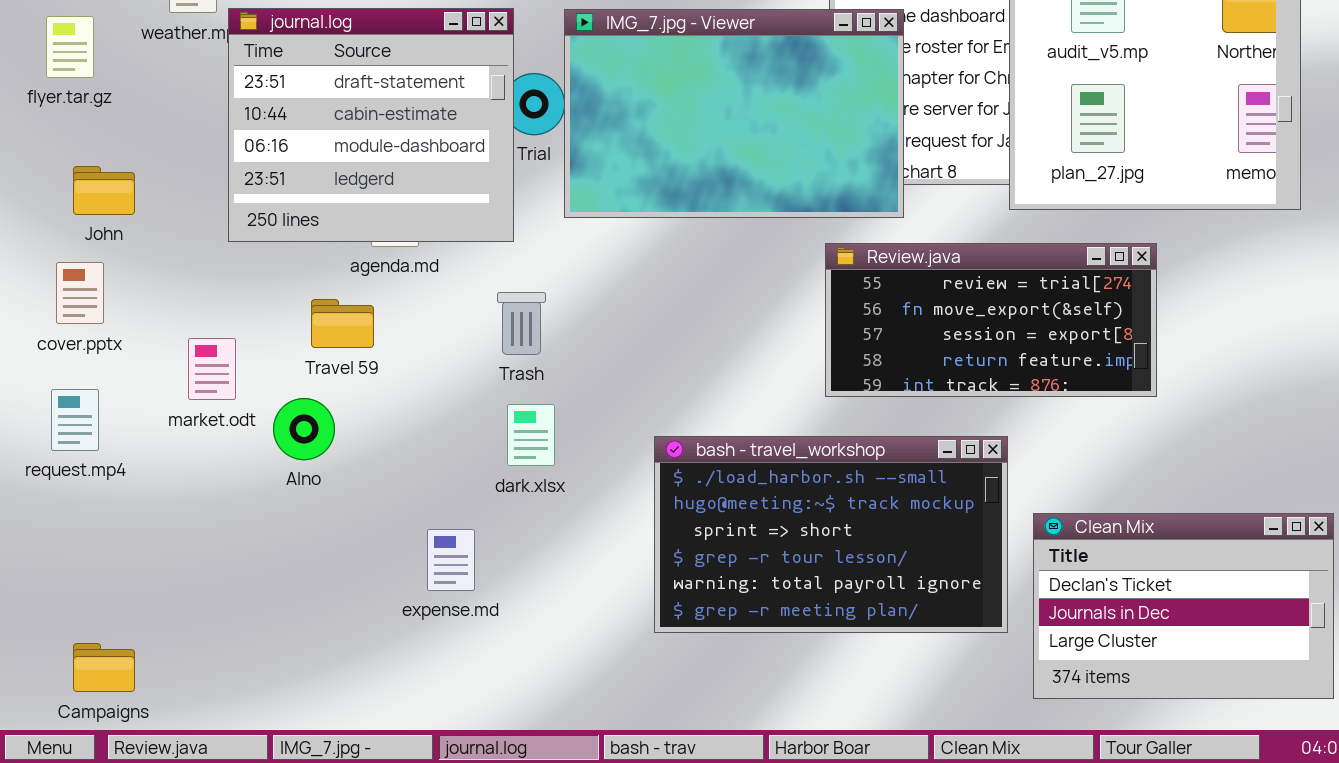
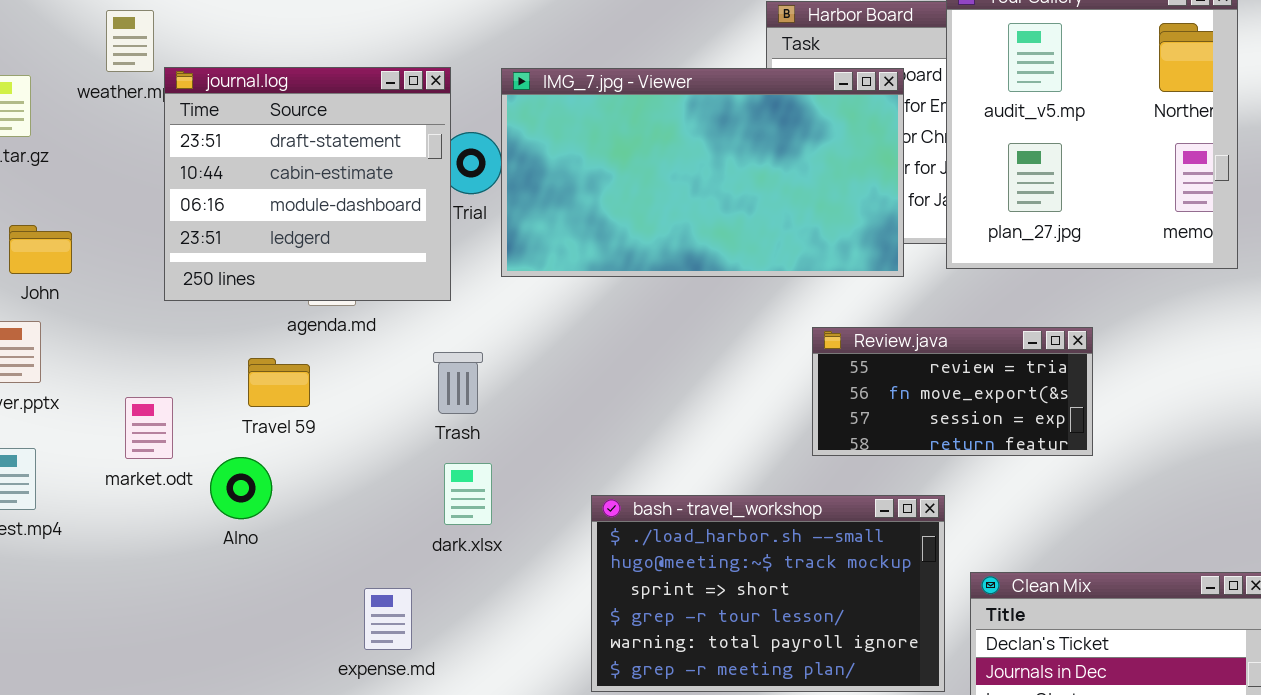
IMG_7.jpg - Viewer: [564,9,904,218] -> [501,68,904,277], resized
Review.java: [825,243,1157,397] -> [812,327,1093,456], resized

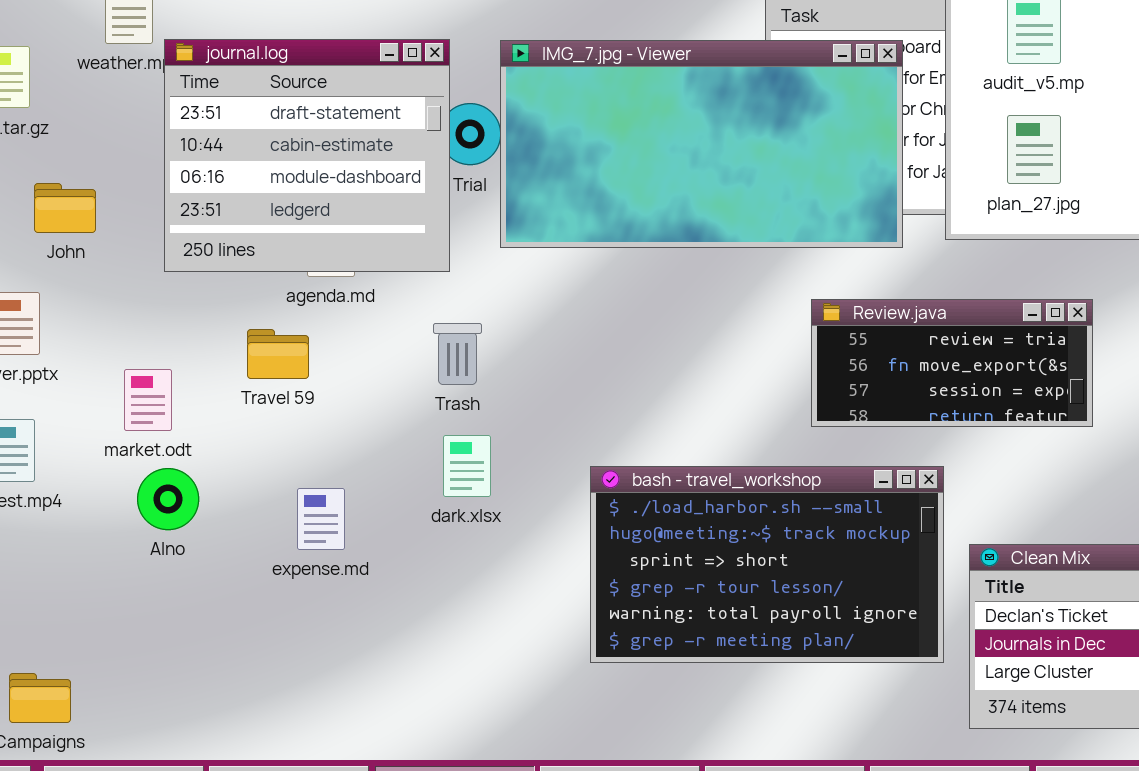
John: [9,225,72,274] -> [34,183,96,233], moved
Alno: [210,457,272,519] -> [137,468,199,530], moved
expense.md: [364,588,412,650] -> [297,488,345,550], moved

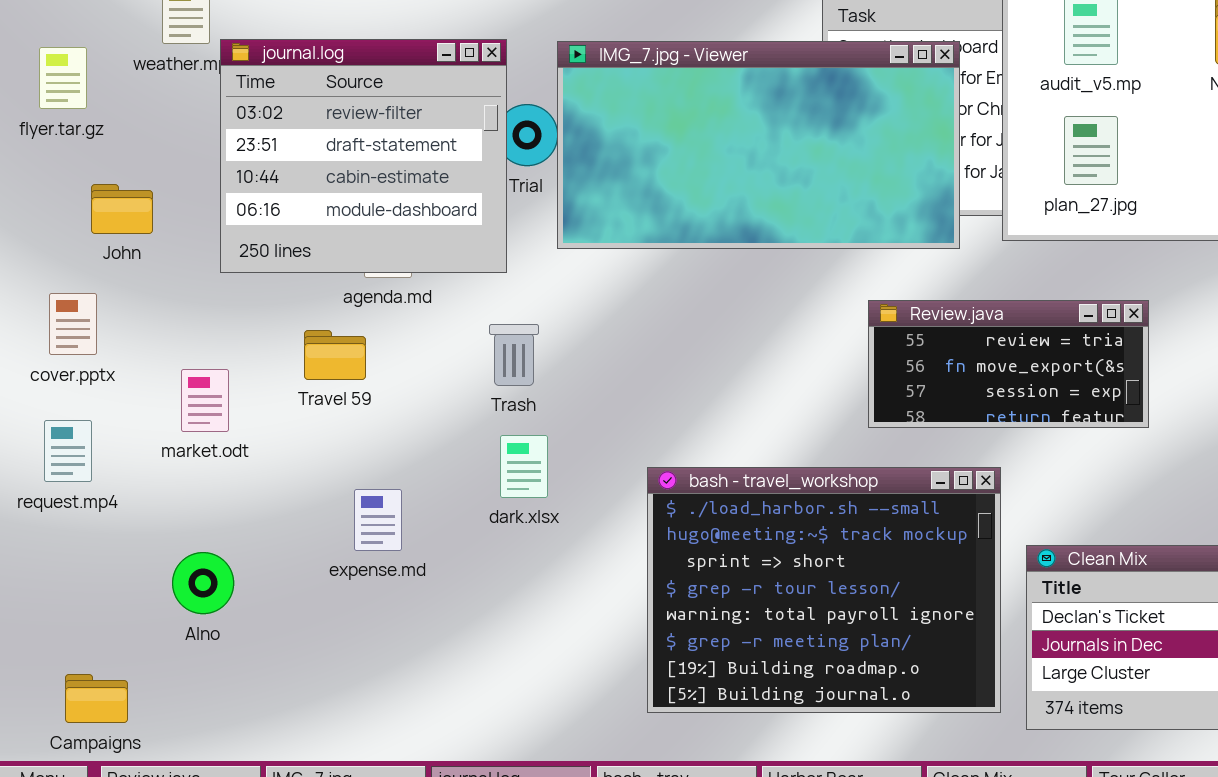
journal.log: [164,39,450,272] -> [220,39,507,273], scrolled up 1 row
bash - travel_workshop: [590,466,944,663] -> [647,467,1001,713], resized
Alno: [137,468,199,530] -> [172,552,234,614], moved

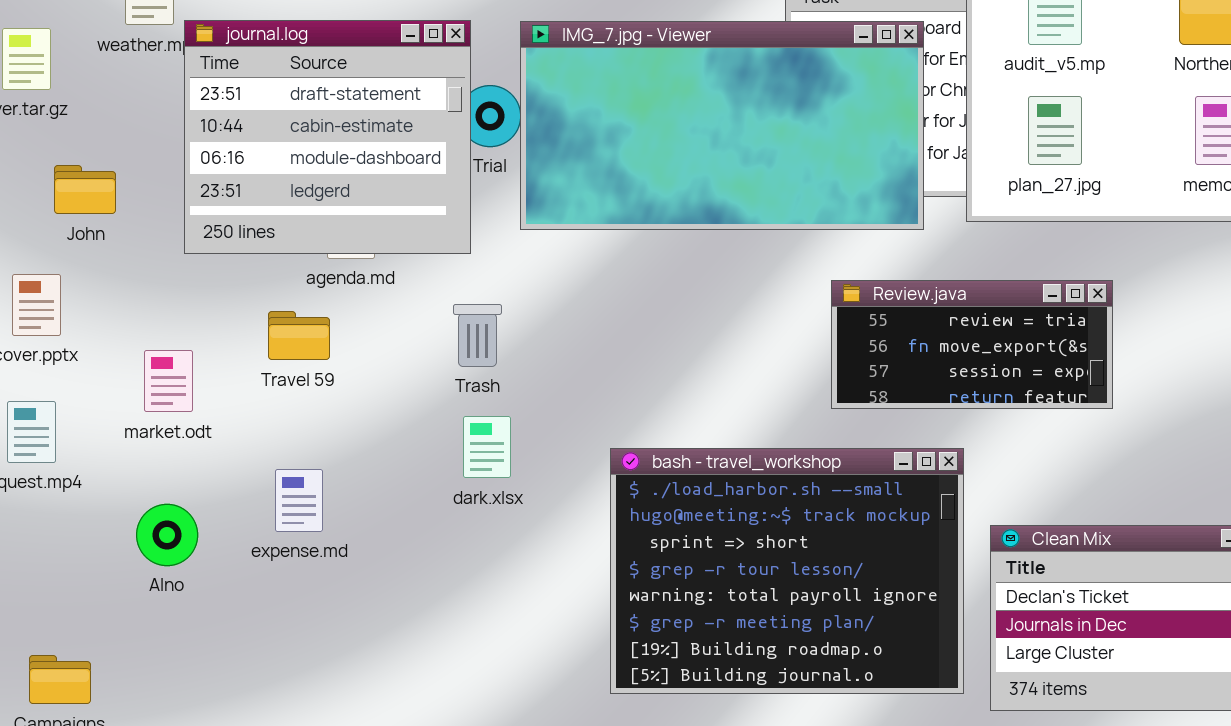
journal.log: [220,39,507,273] -> [184,20,471,254], scrolled down 1 row
expense.md: [354,489,402,551] -> [275,469,323,532], moved
Alno: [172,552,234,614] -> [136,504,198,566], moved

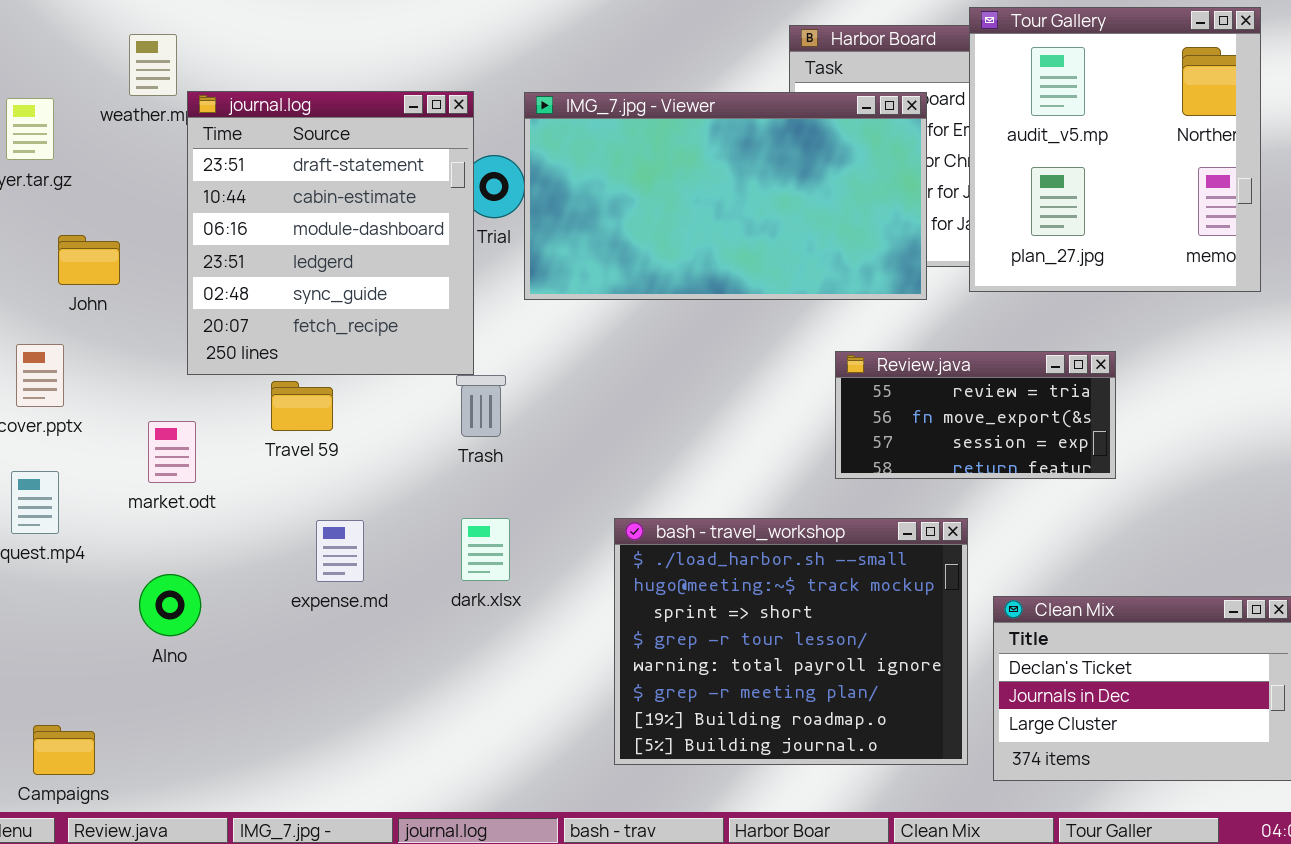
journal.log: [184,20,471,254] -> [187,91,474,375], resized
dark.xlsx: [463,416,511,478] -> [461,518,510,581], moved
expense.md: [275,469,323,532] -> [316,520,364,582], moved

